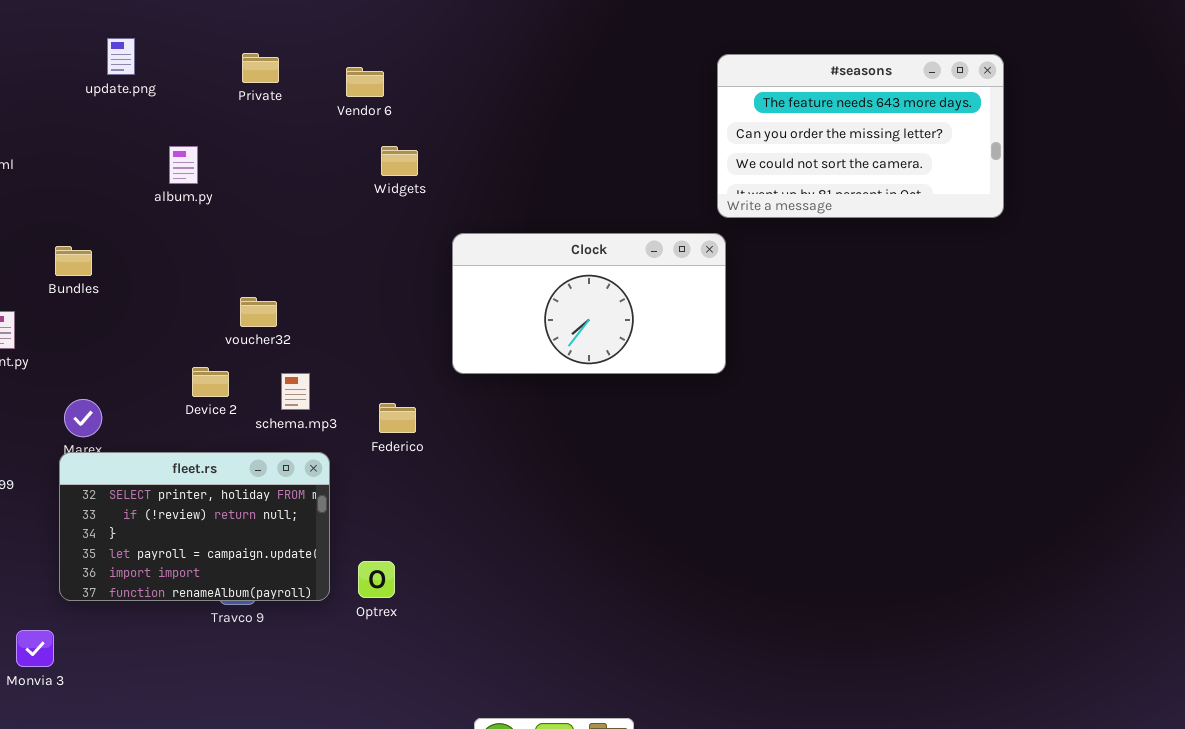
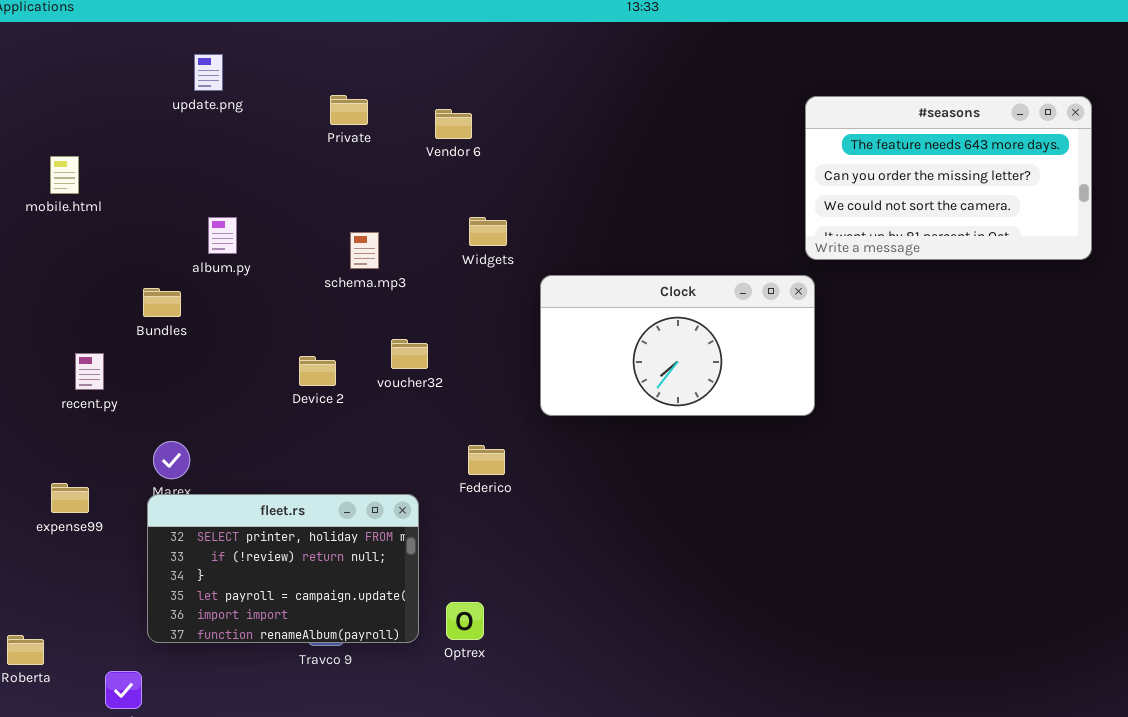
update.png: [107,38,135,75] -> [194,54,223,91], moved
album.py: [169,146,198,184] -> [208,217,237,254], moved
Widgets: [381,146,418,176] -> [469,217,507,246], moved
voucher32: [240,297,277,327] -> [391,339,428,369], moved
Device 2: [192,367,229,397] -> [299,356,336,386], moved
schema.mp3: [281,373,310,410] -> [350,232,379,269], moved

